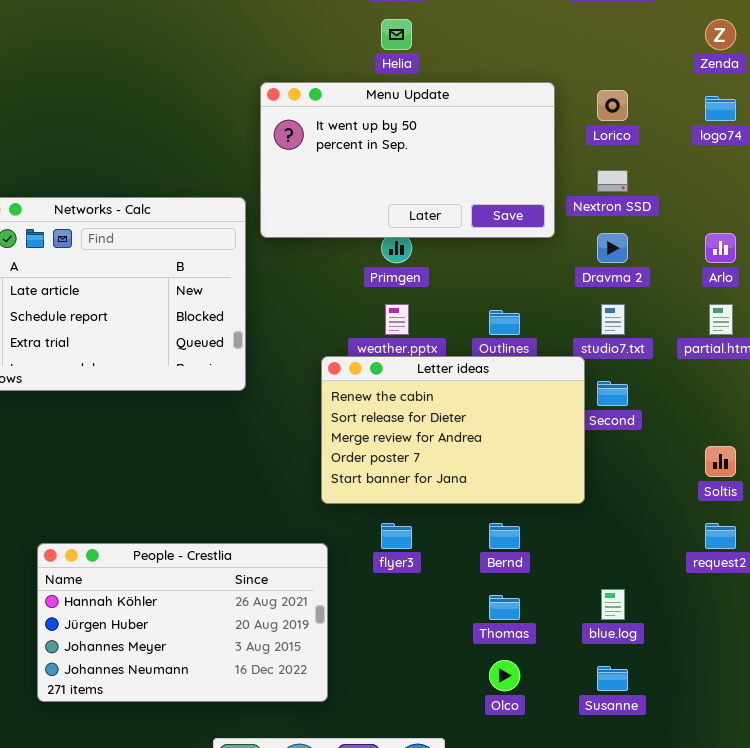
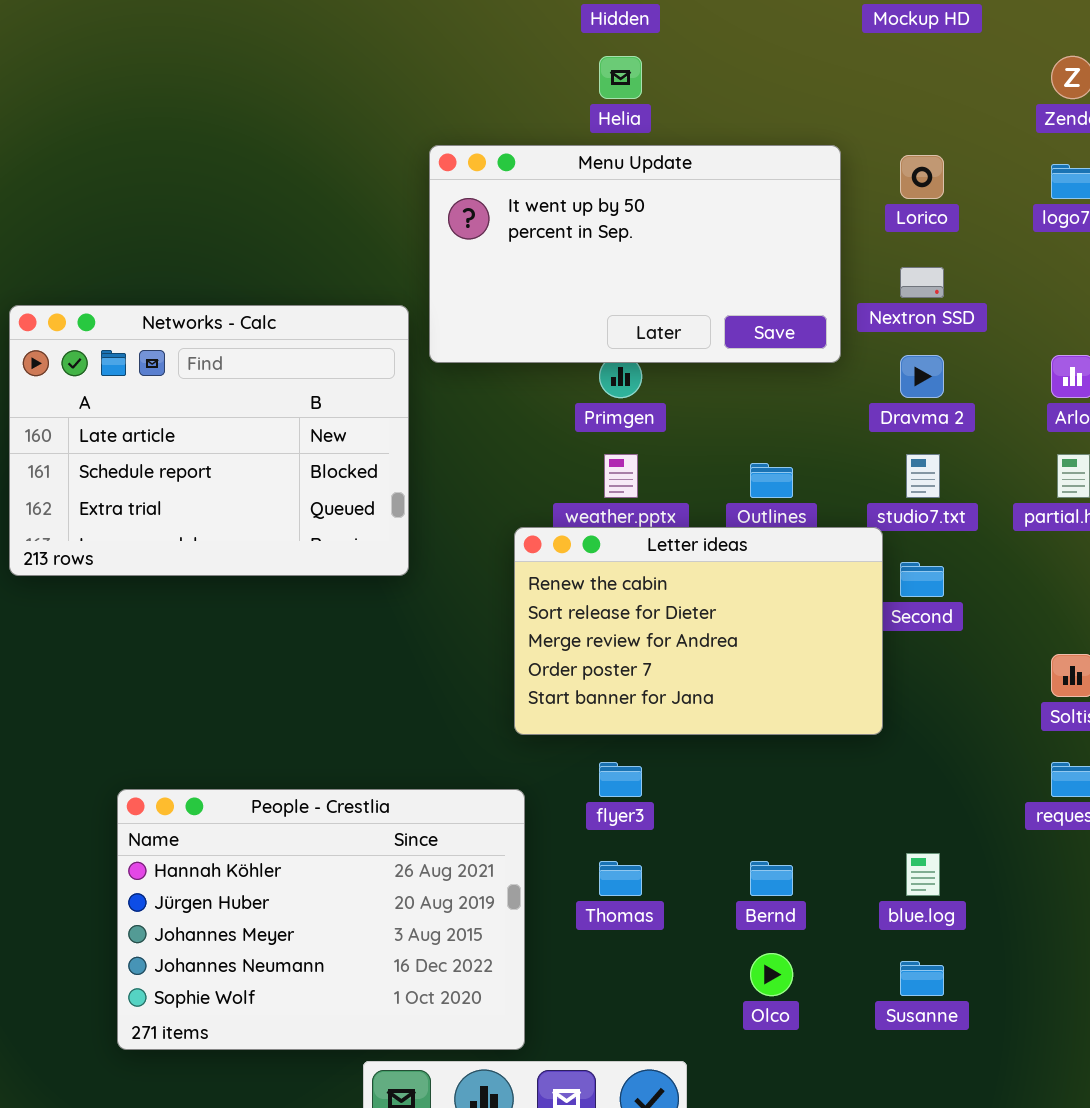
Bernd: [489,523,520,549] -> [750,861,793,896], moved
People - Crestlia: [37,543,328,702] -> [117,789,525,1050], resized
Thomas: [489,595,520,620] -> [599,861,642,896], moved

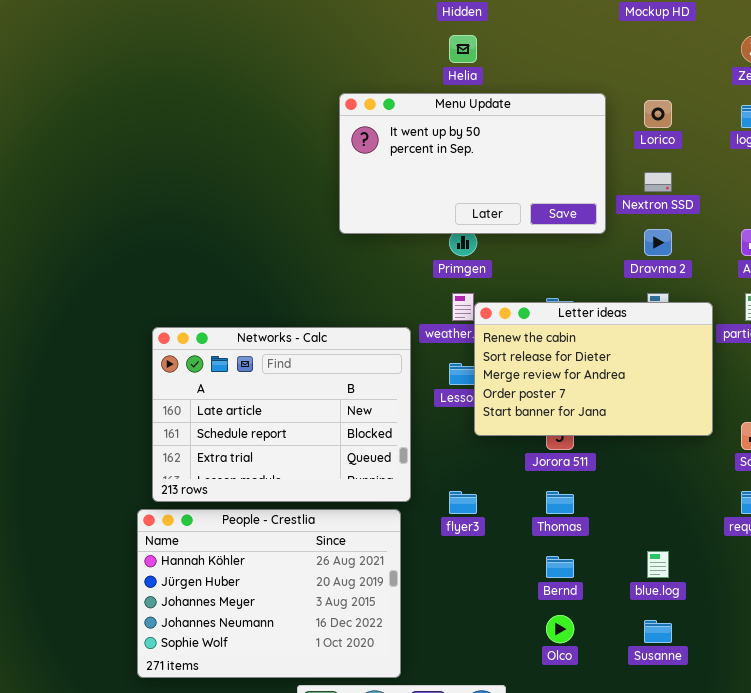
Networks - Calc: [9,305,409,576] -> [152,327,411,502], moved
Letter ideas: [514,527,883,735] -> [474,302,713,436], moved
Thomas: [599,861,642,896] -> [546,491,574,514], moved

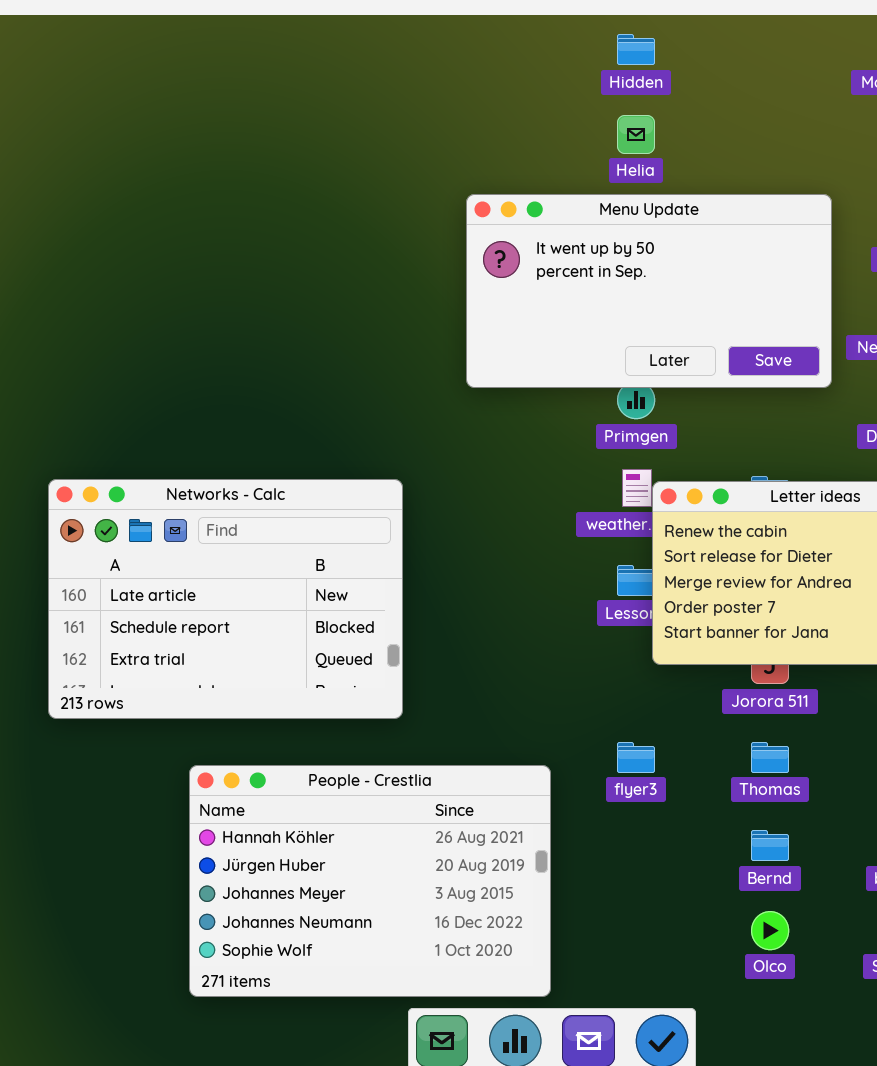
Networks - Calc: [152,327,411,502] -> [48,479,403,719], moved

